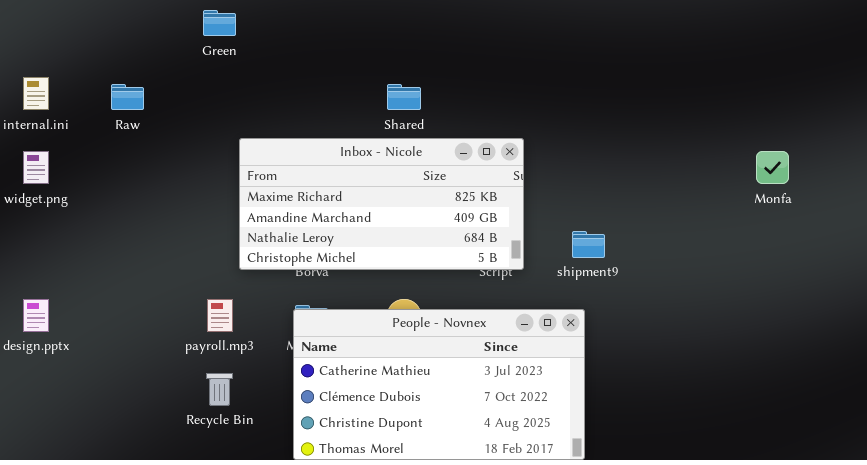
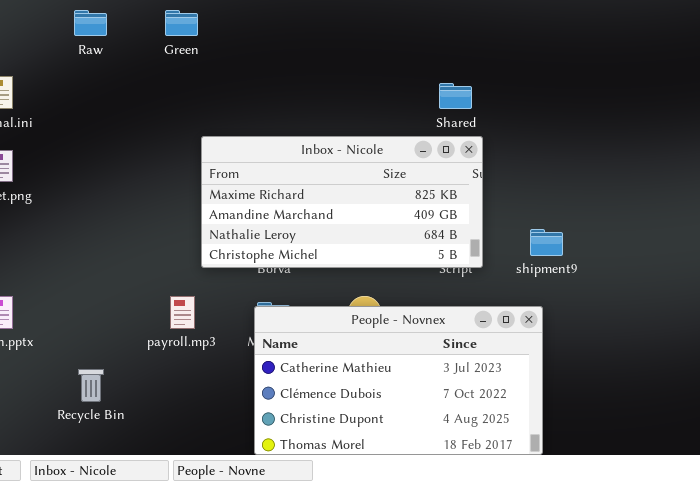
Raw: [111,84,144,110] -> [74,10,107,36], moved
Shared: [387,84,421,110] -> [439,83,472,109], moved
Recycle Bin: [206,373,233,406] -> [78,369,104,402], moved

